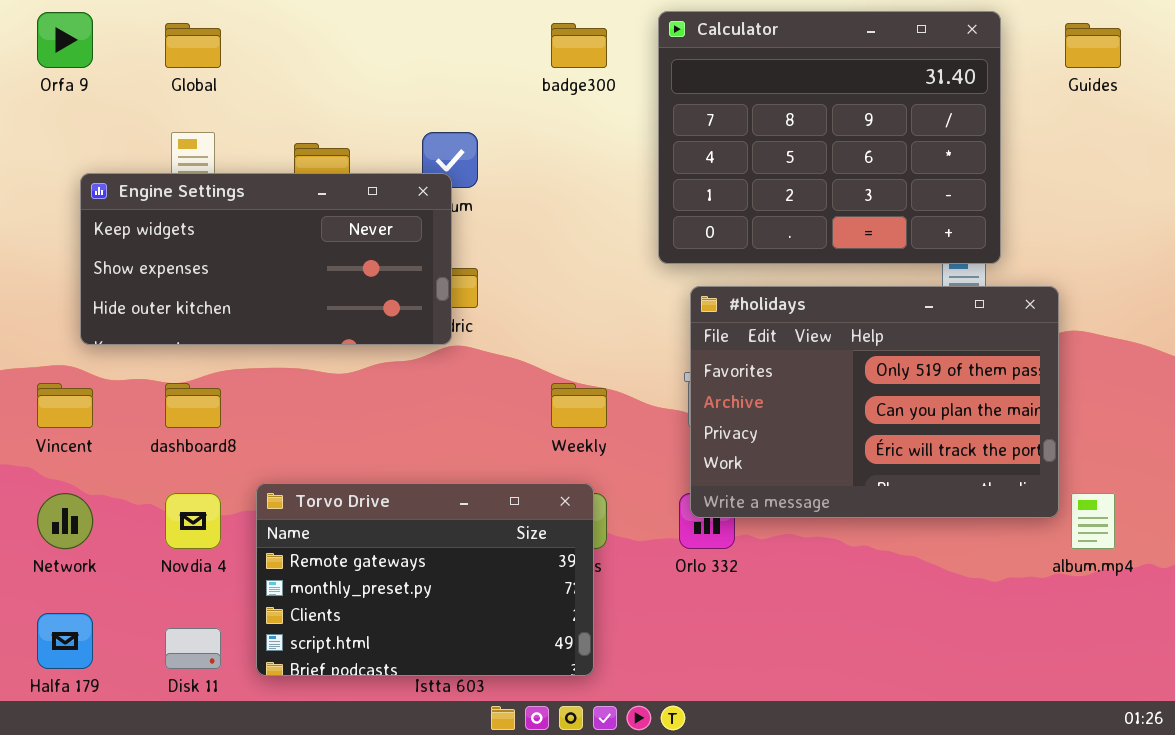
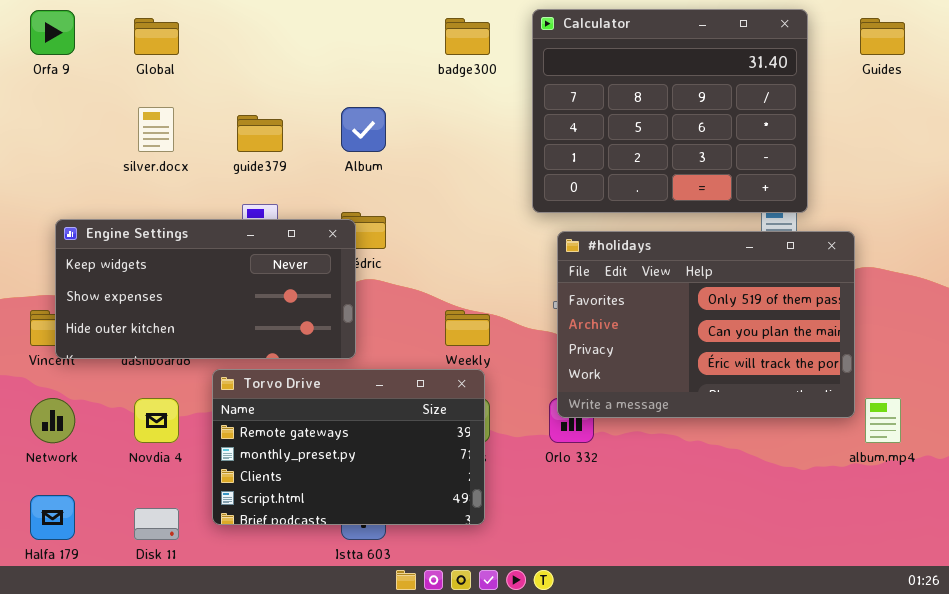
Engine Settings: [80,173,452,345] -> [55,219,356,359], moved
Torvo Drive: [256,483,594,676] -> [212,369,485,525], moved

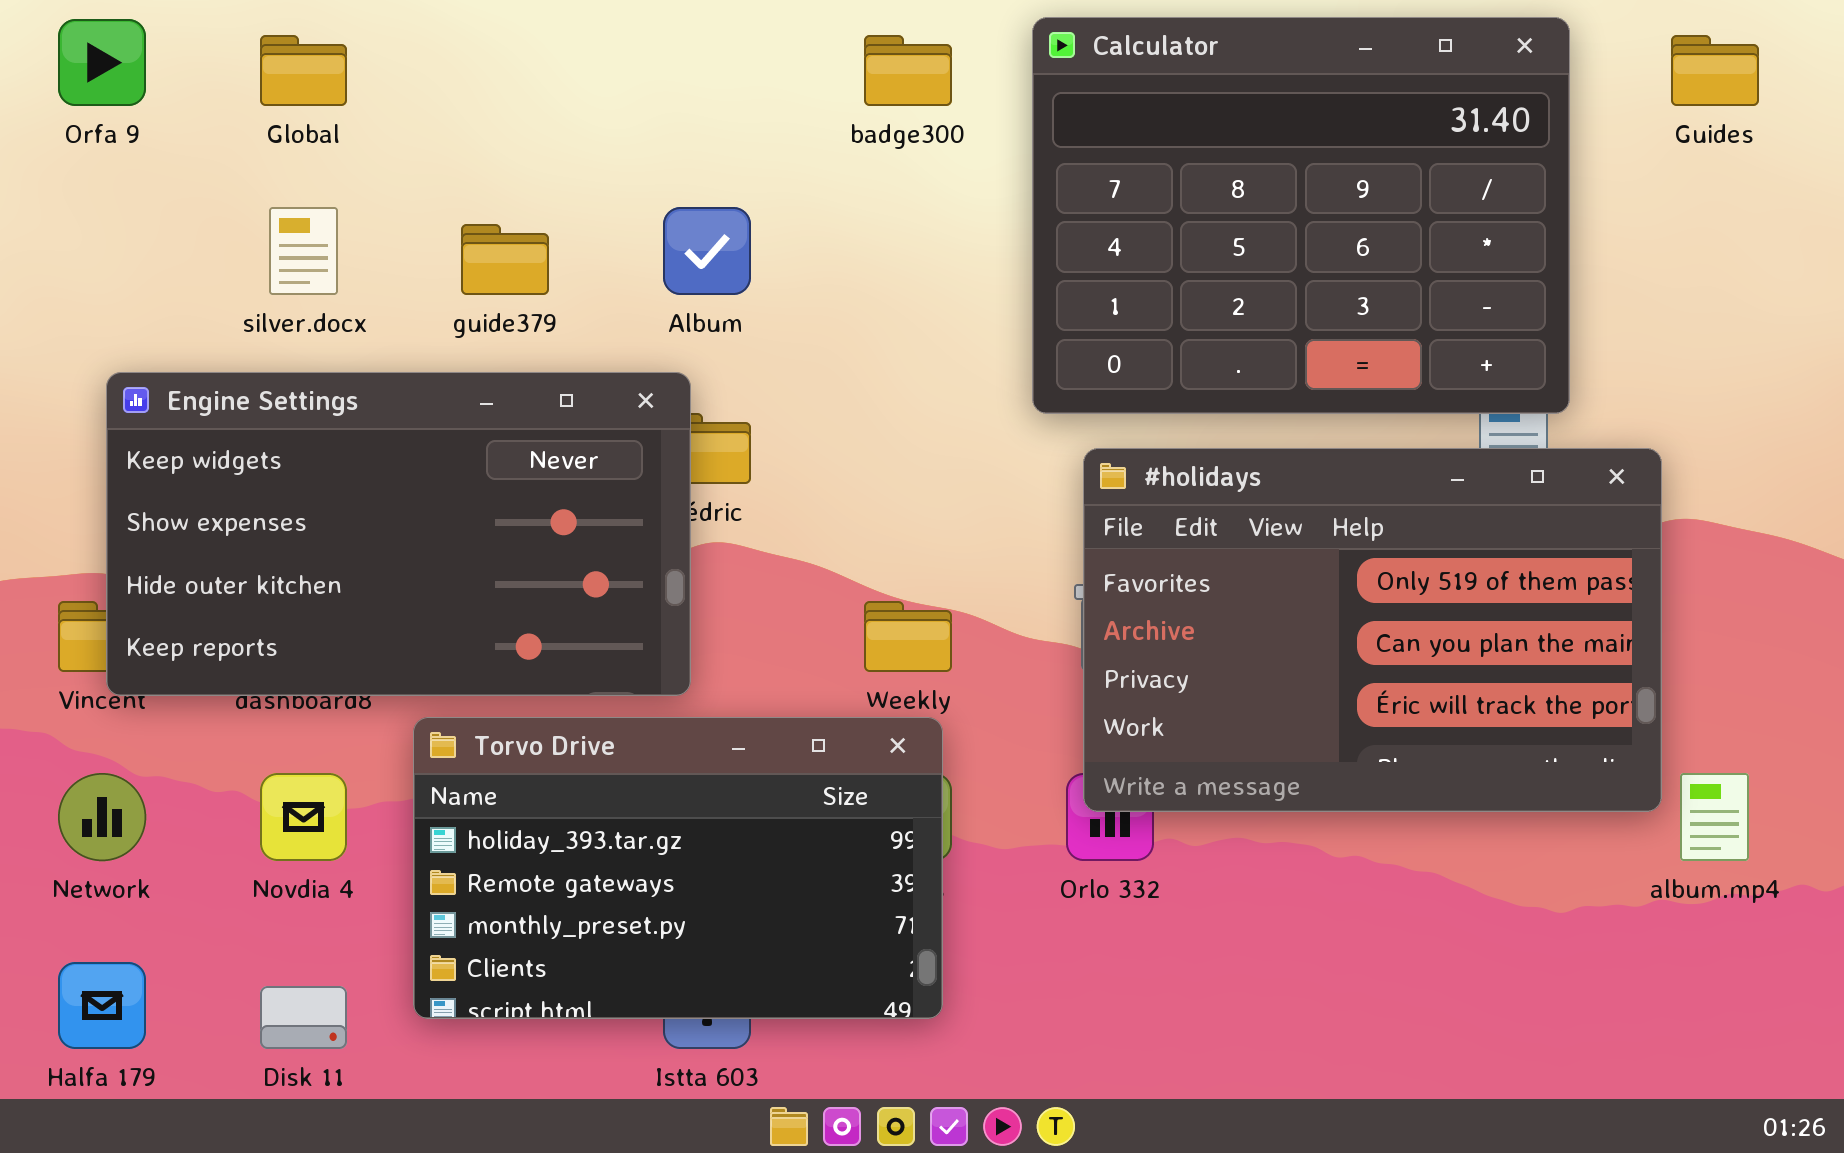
Engine Settings: [55,219,356,359] -> [106,372,691,696], resized
Torvo Drive: [212,369,485,525] -> [413,717,943,1019], scrolled up 1 row

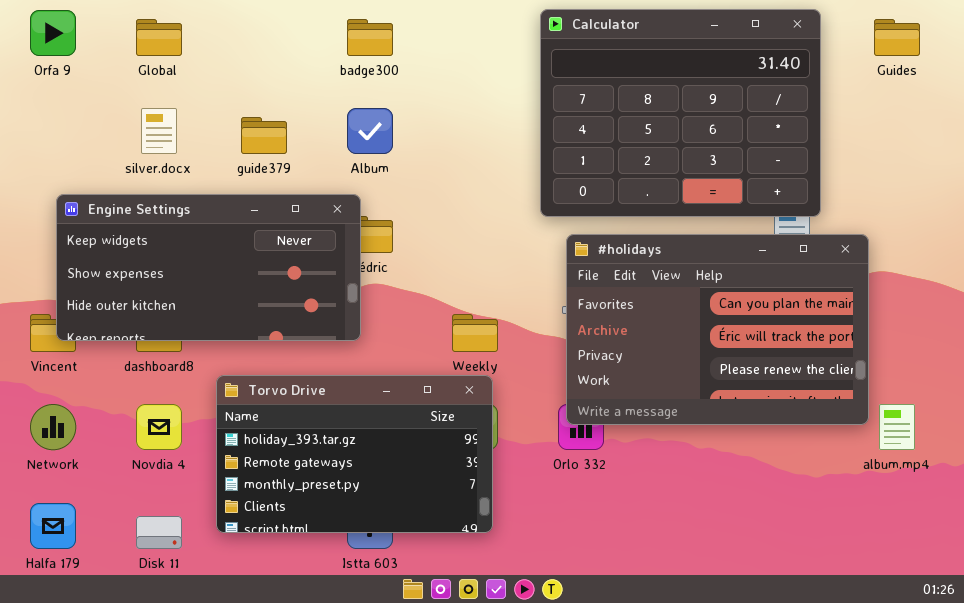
badge300: [864,35,952,106] -> [347,19,393,56], moved
Engine Settings: [106,372,691,696] -> [56,194,361,341], resized
#holidays: [1083,448,1662,812] -> [566,234,869,425], scrolled down 1 row

